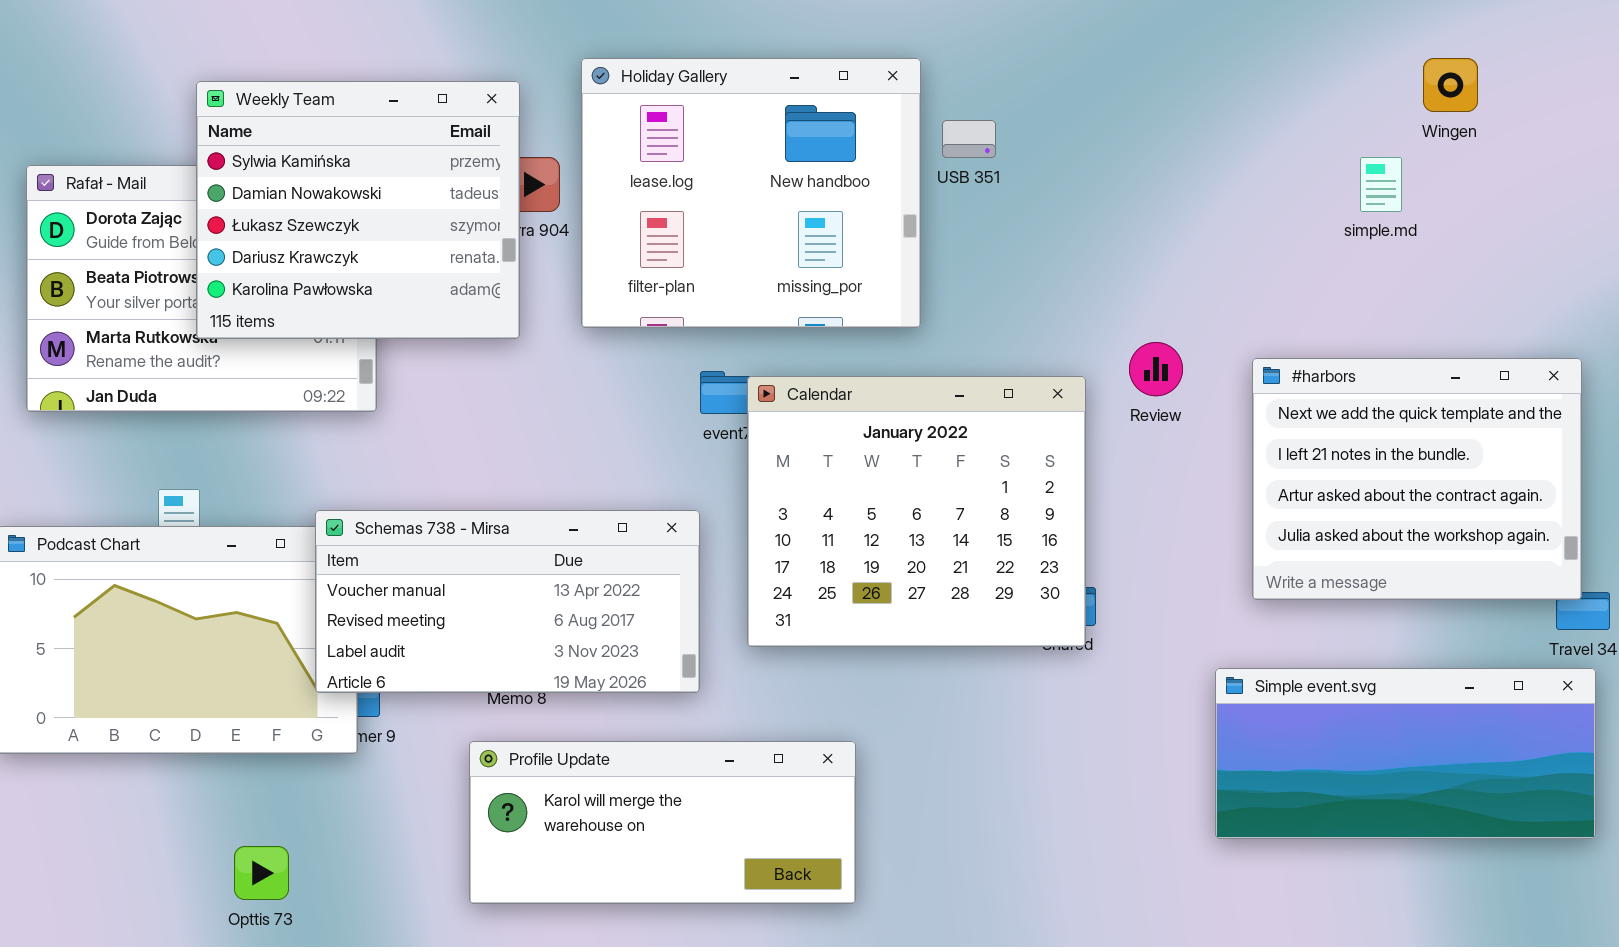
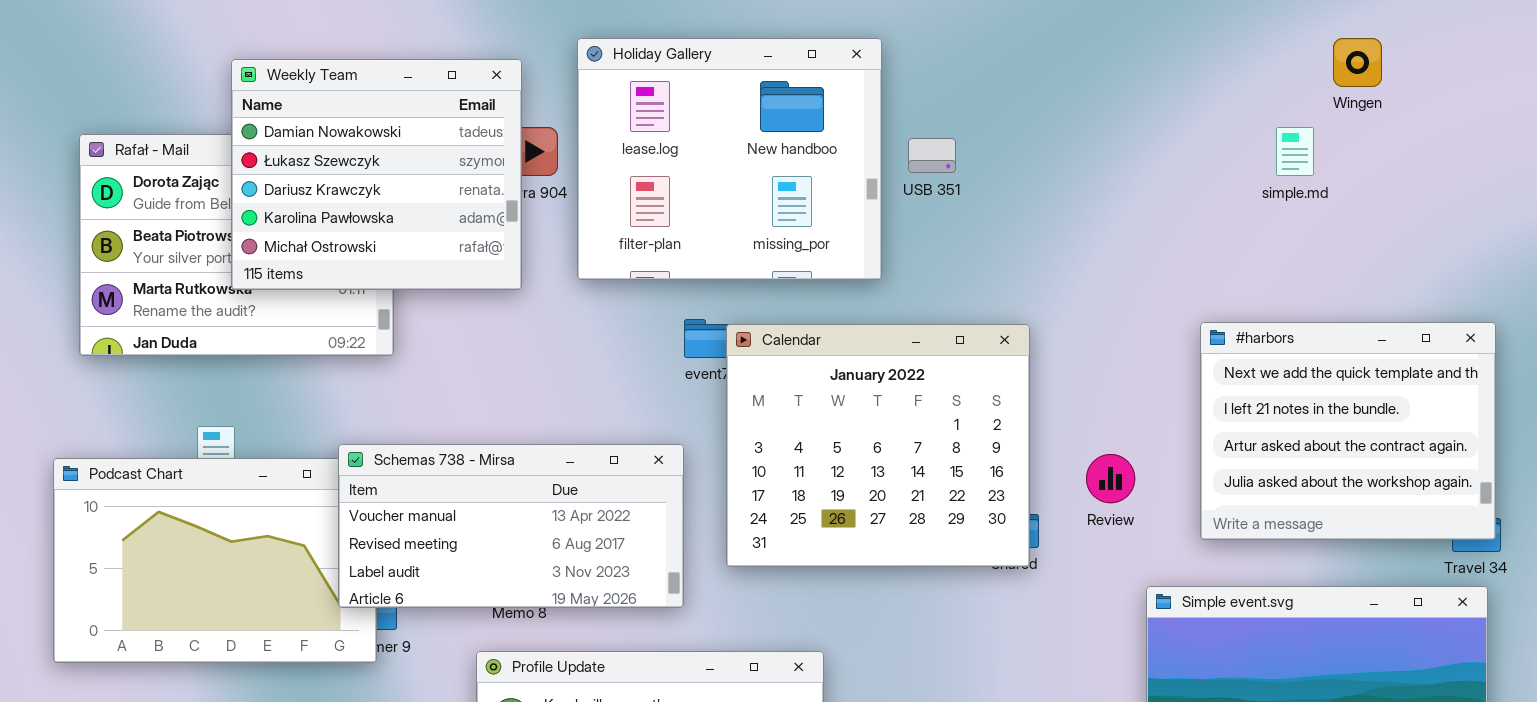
Weekly Team: [196,81,520,339] -> [231,59,522,290], scrolled down 1 row
USB 351: [942,120,996,158] -> [908,138,956,173], moved
Review: [1129,342,1183,396] -> [1086,454,1135,503], moved
#harbors: [1252,358,1582,600] -> [1200,322,1496,540], moved

